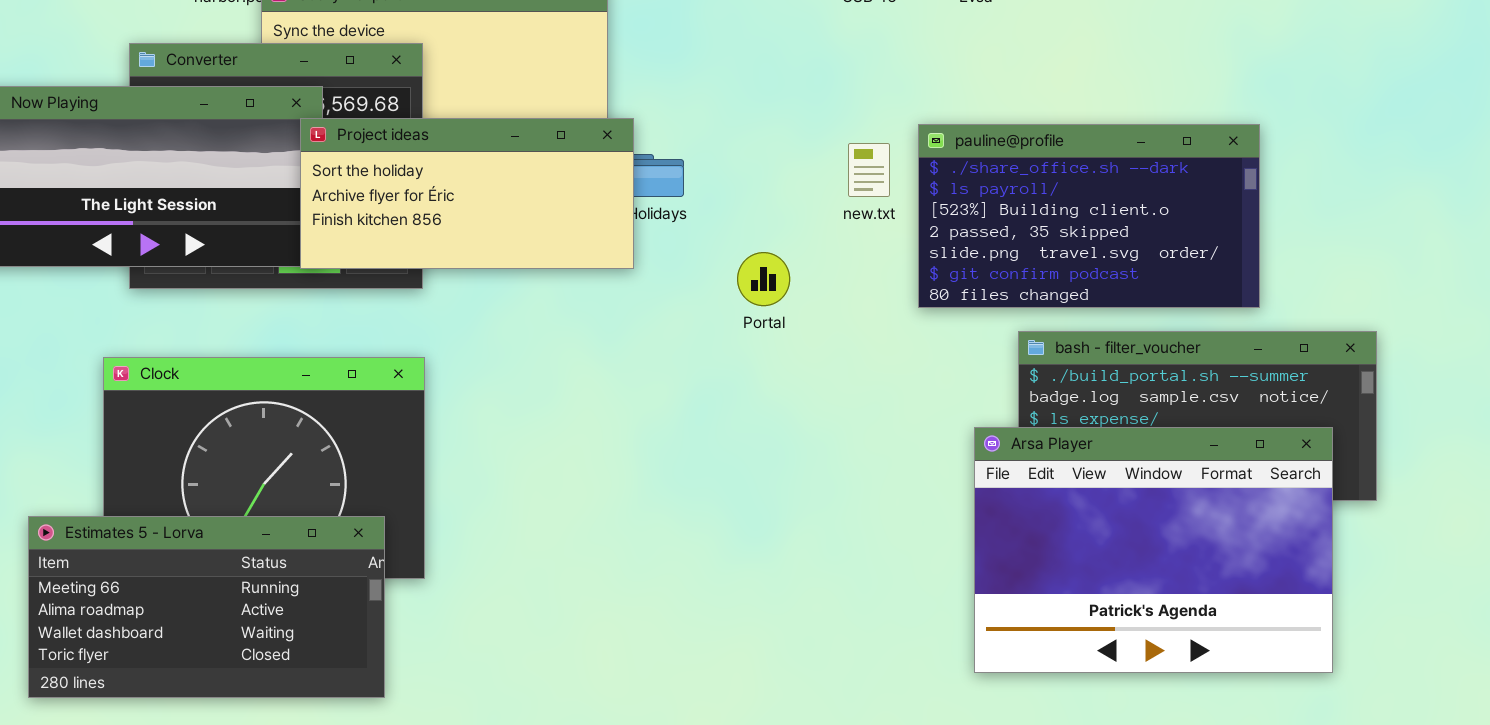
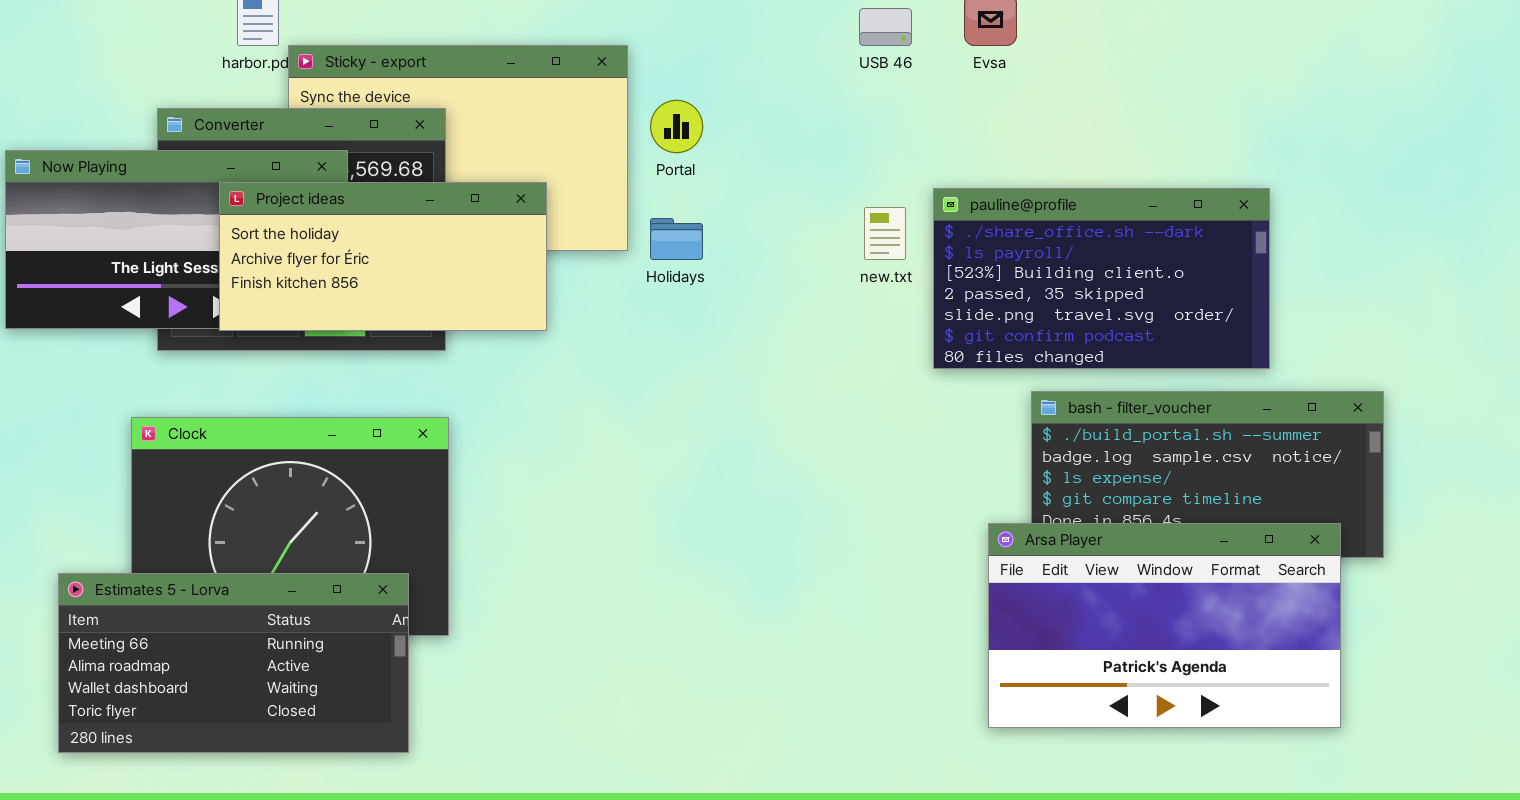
Project ideas: [300,118,634,269] -> [219,182,547,331], moved
Portal: [737,252,790,306] -> [650,100,703,153], moved
Arsa Player: [974,427,1333,673] -> [988,523,1341,728], resized

